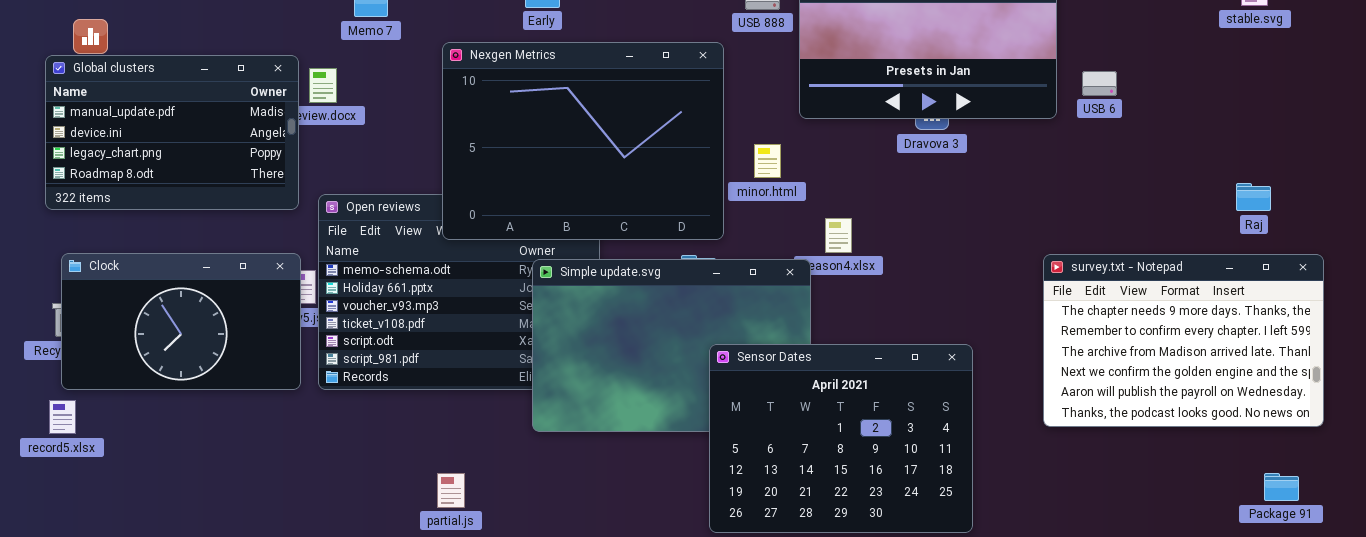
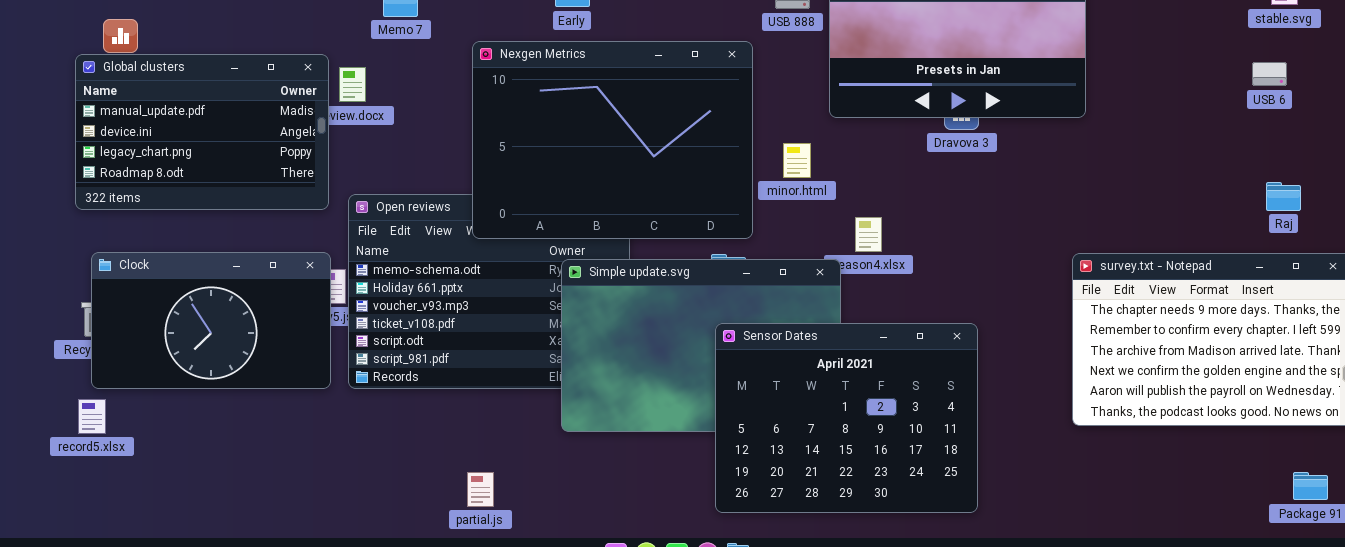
USB 6: [1082,71,1117,96] -> [1252,62,1287,86], moved
Sensor Dates: [709,344,973,533] -> [715,323,978,513], moved

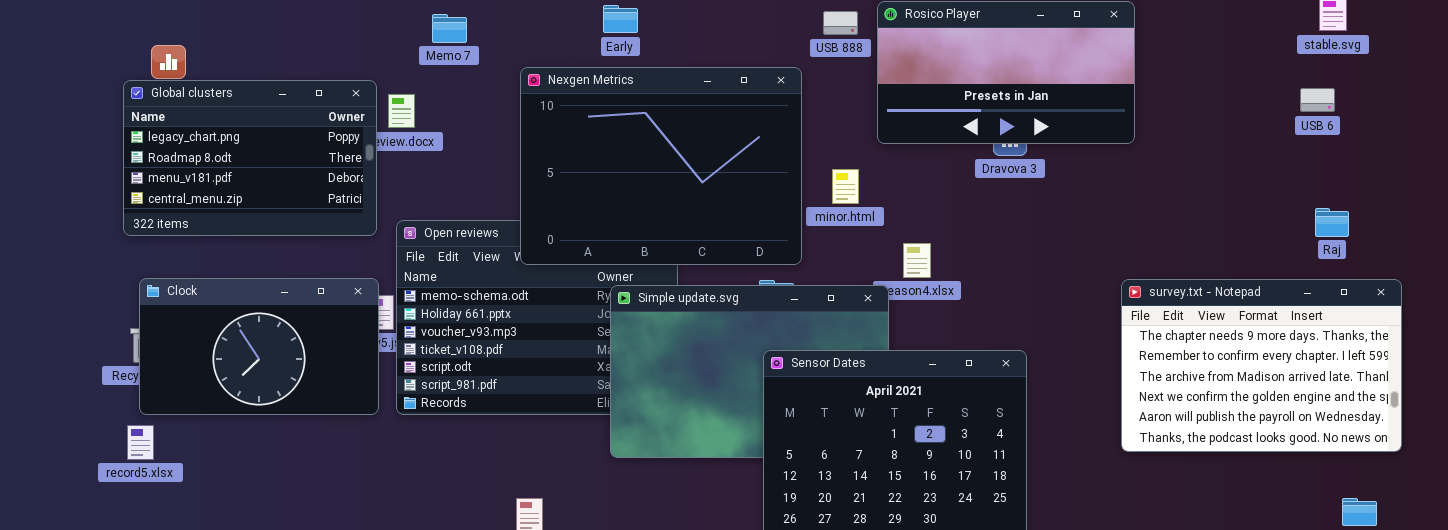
Global clusters: [75,54,329,210] -> [123,80,377,236], scrolled down 2 rows

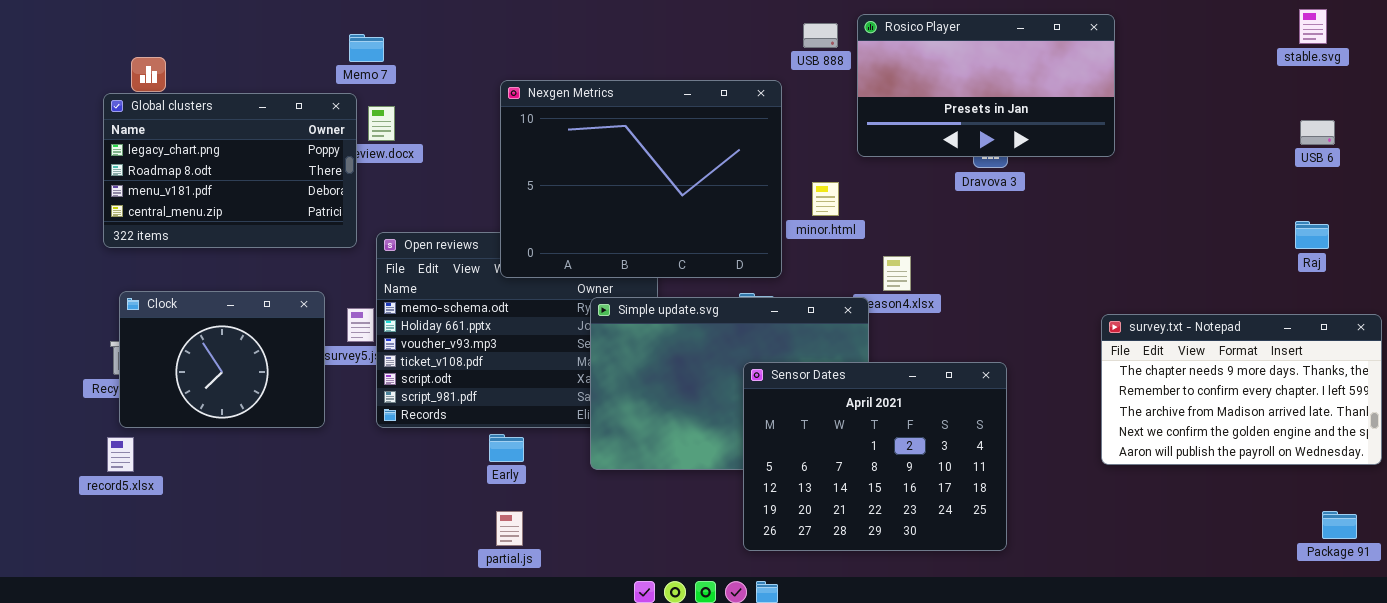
Early: [603,5,638,33] -> [489,434,524,462], moved
Memo 7: [432,14,467,43] -> [349,34,384,62], moved
USB 6: [1300,88,1335,112] -> [1300,120,1335,145], moved
Clock: [139,278,379,415] -> [119,291,325,428], resized
survey.txt - Notepad: [1121,279,1402,452] -> [1101,314,1382,465], resized

